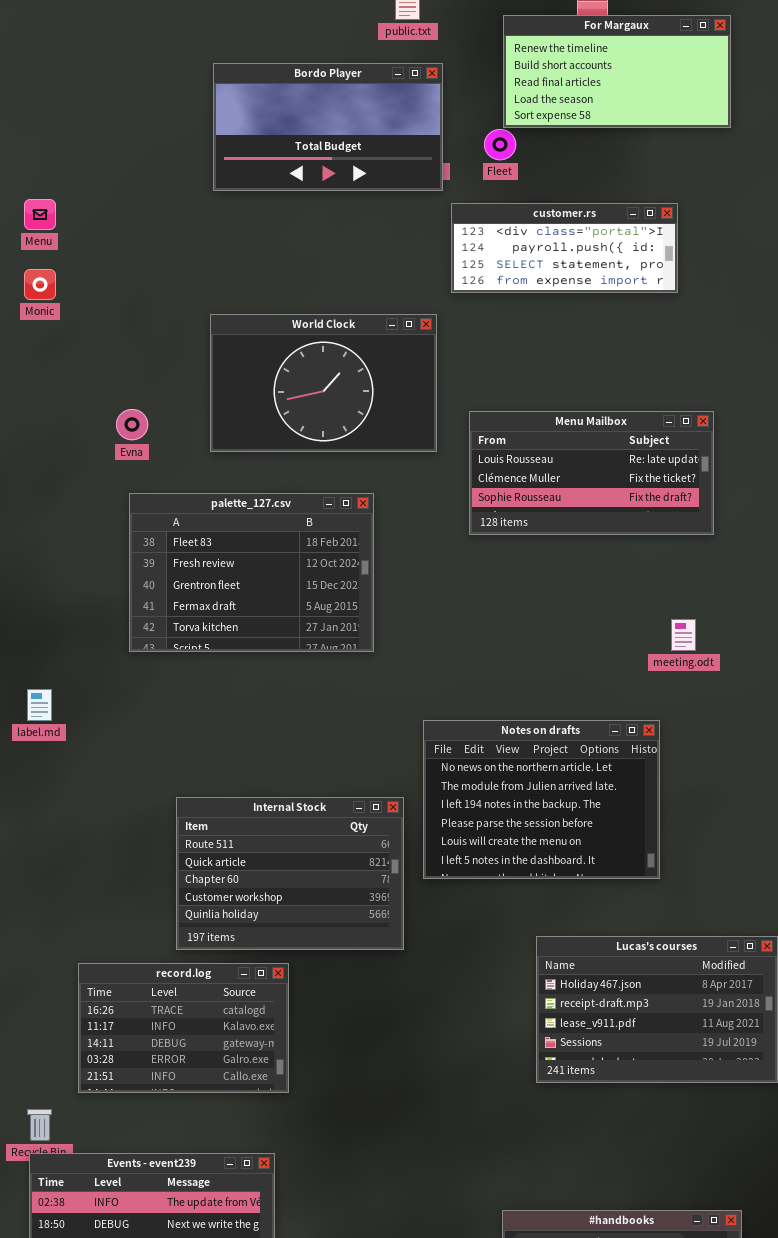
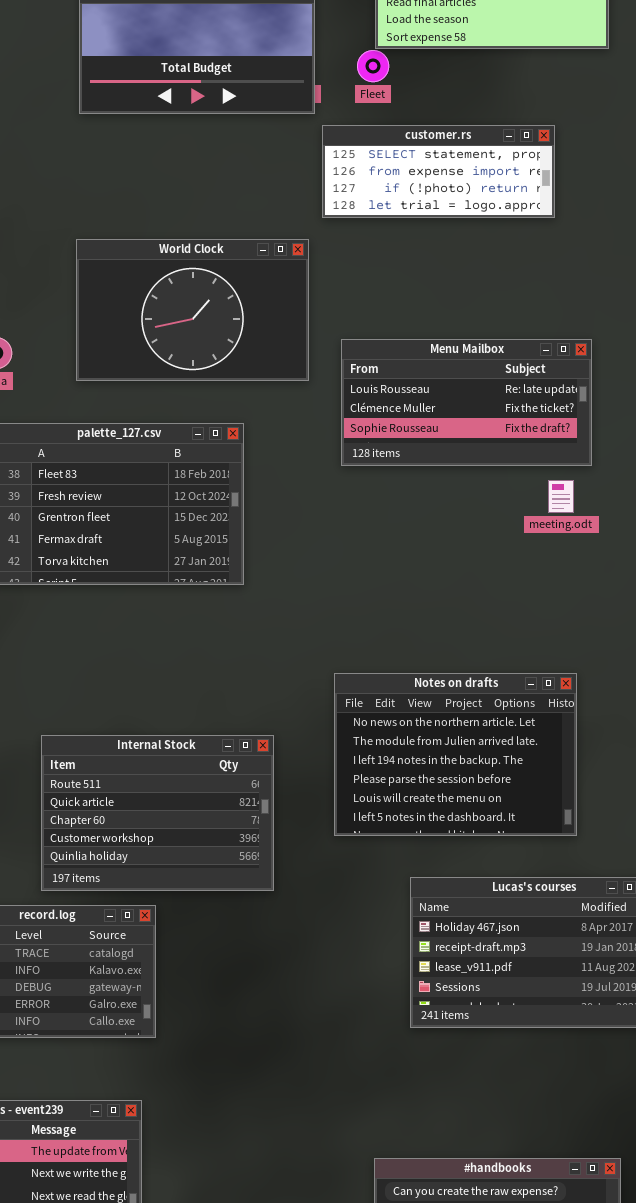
customer.rs: [451,203,678,293] -> [322,125,555,218], scrolled down 2 rows
meeting.odt: [671,619,696,651] -> [548,480,574,513], moved
Notes on drafts: [423,720,660,879] -> [334,673,577,836], moved

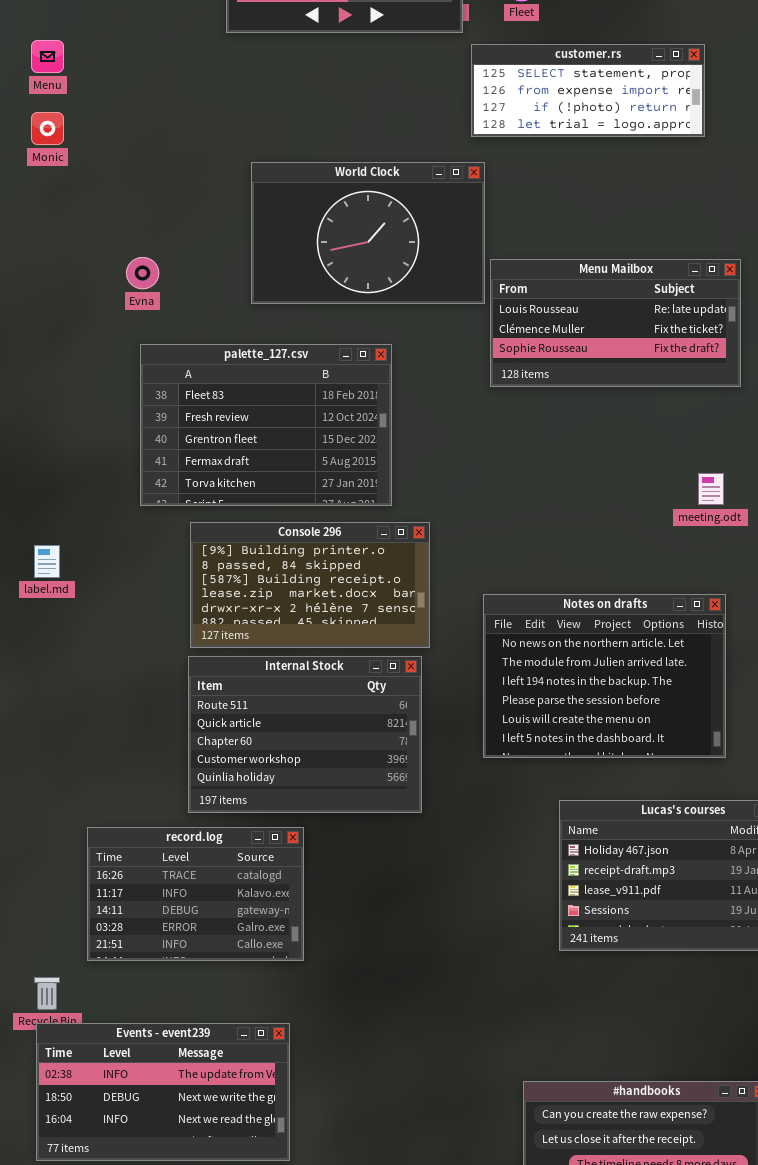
World Clock: [76,239,309,381] -> [251,162,485,304], moved
meeting.odt: [548,480,574,513] -> [698,473,724,505], moved
Console 296: none -> [190,522,430,648], opened

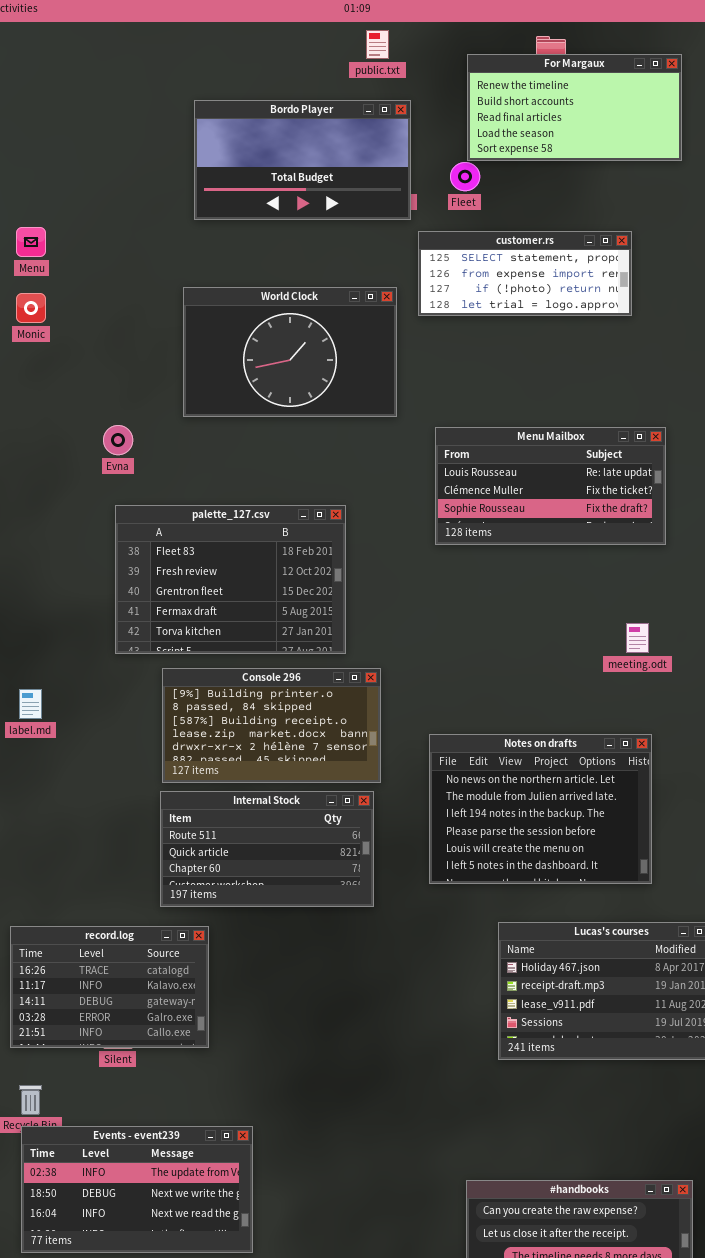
World Clock: [251,162,485,304] -> [183,287,397,417], moved
Internal Stock: [188,656,422,813] -> [160,791,374,907], resized
record.log: [87,827,304,961] -> [10,926,209,1048], moved

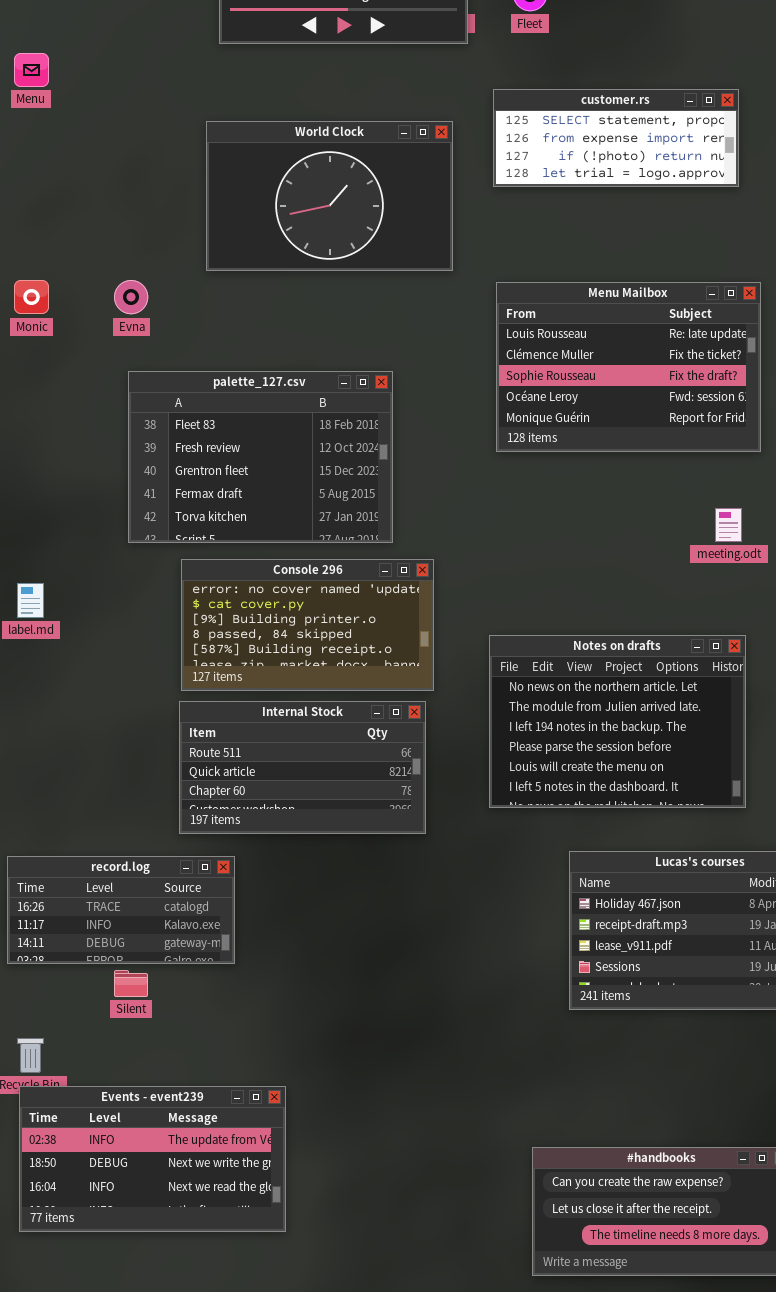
customer.rs: [418,231,632,316] -> [493,89,739,187], moved
Monic: [16,293,46,323] -> [14,280,49,314], moved
Menu Mailbox: [435,427,666,545] -> [496,282,761,452], resized
Console 296: [162,668,381,783] -> [181,559,434,691], scrolled up 2 rows
record.log: [10,926,209,1048] -> [7,856,235,964], resized

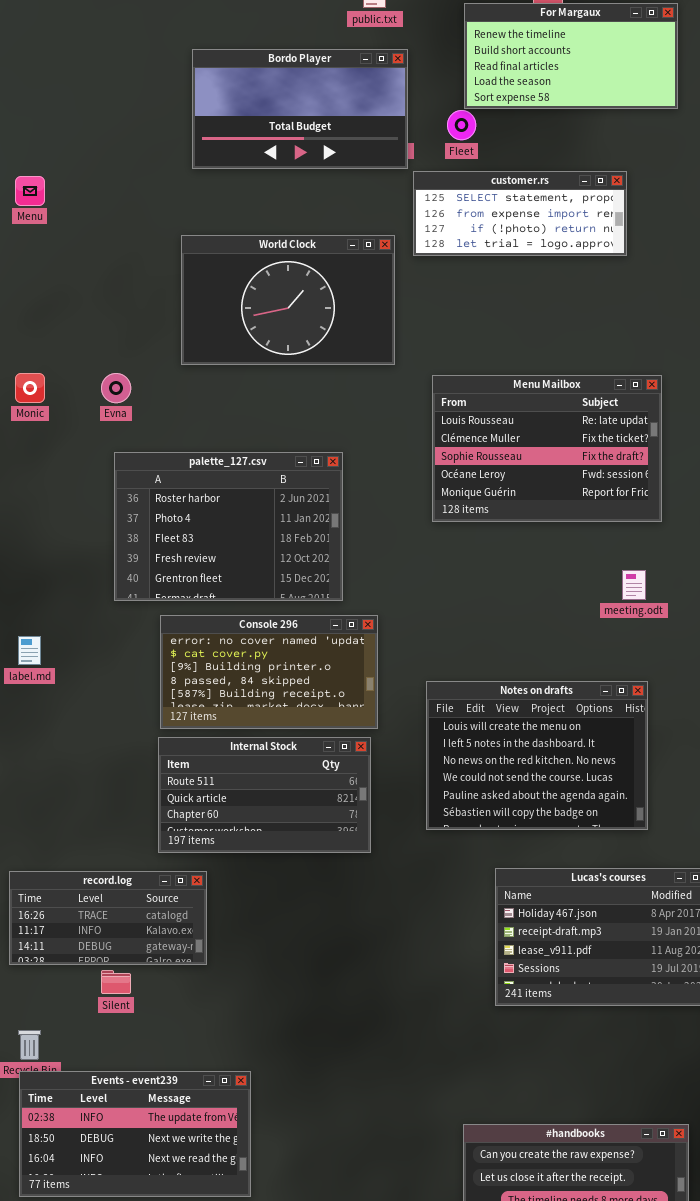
customer.rs: [493,89,739,187] -> [413,171,627,256], moved
palette_127.csv: [128,371,393,543] -> [114,452,343,601], scrolled up 2 rows
Notes on drafts: [489,635,746,808] -> [426,681,648,830], scrolled down 4 rows

